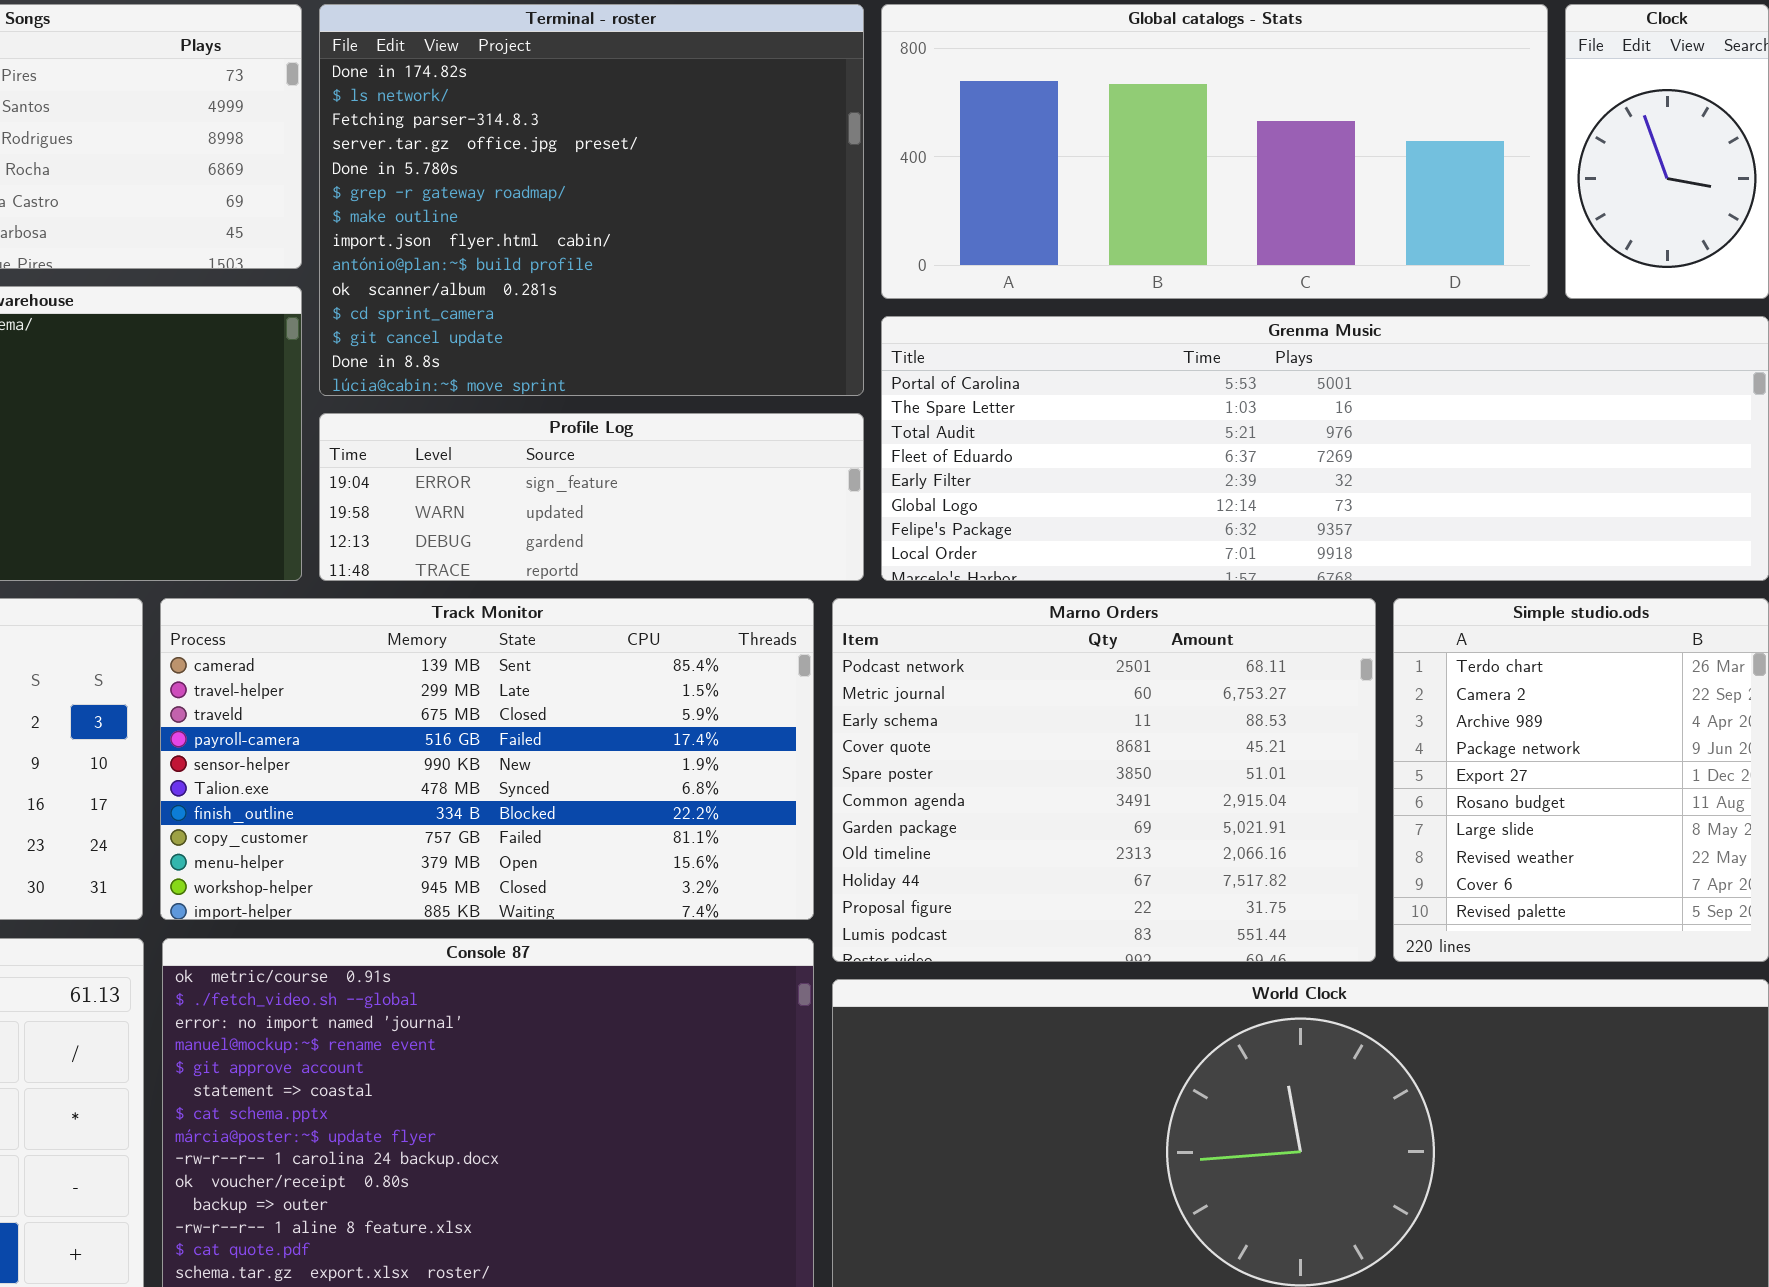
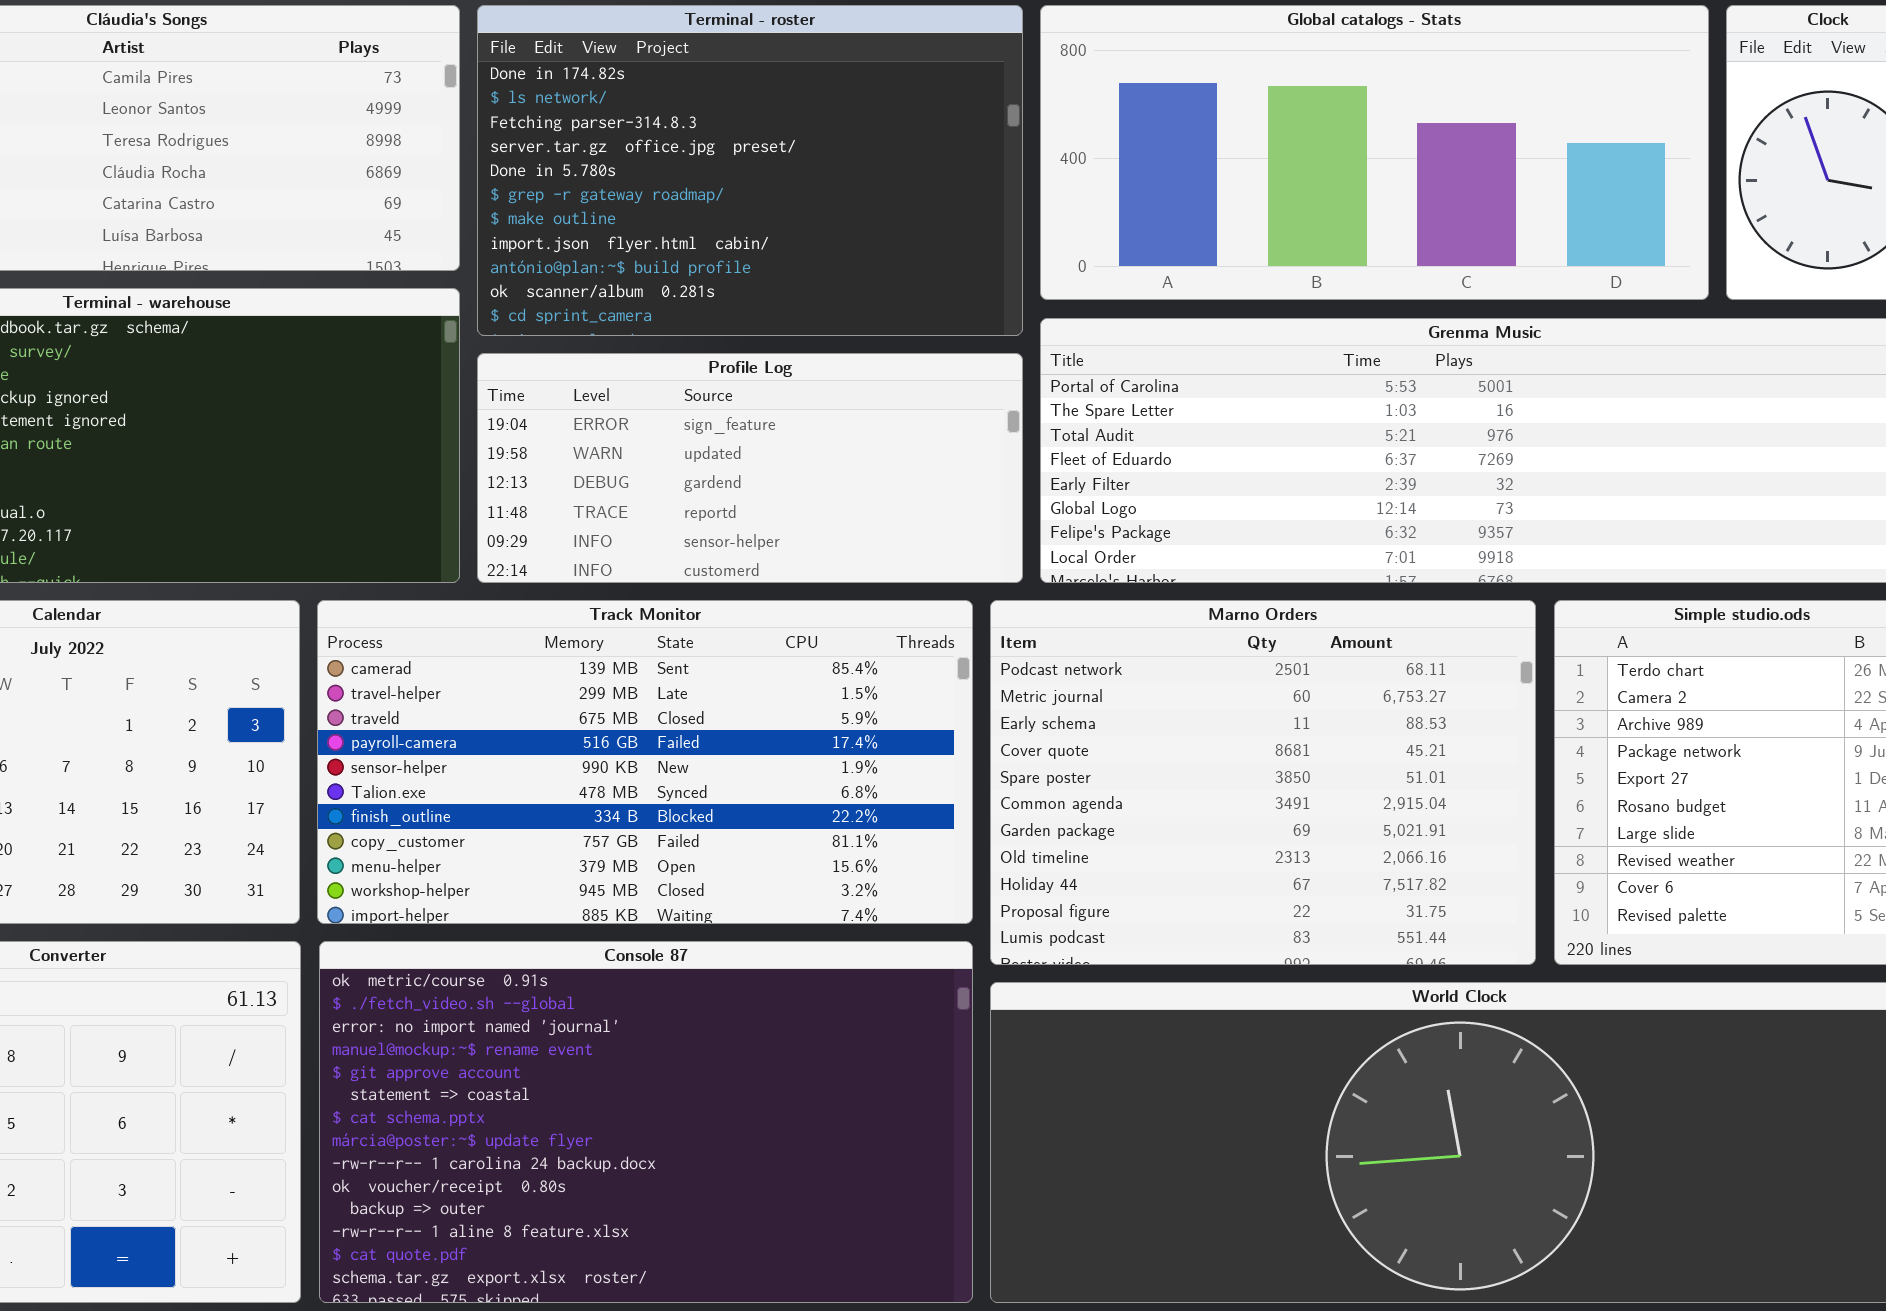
Terminal - roster: [319,4,864,396] -> [477,5,1023,336], resized
Profile Log: [319,413,864,581] -> [477,353,1023,583], resized

